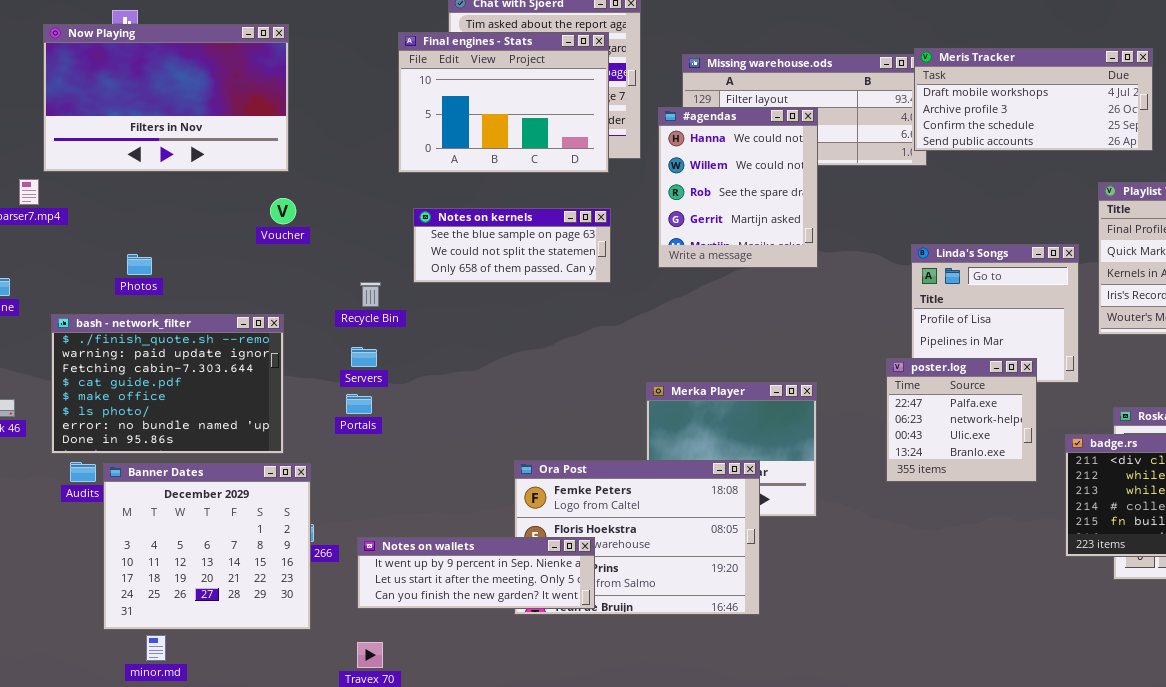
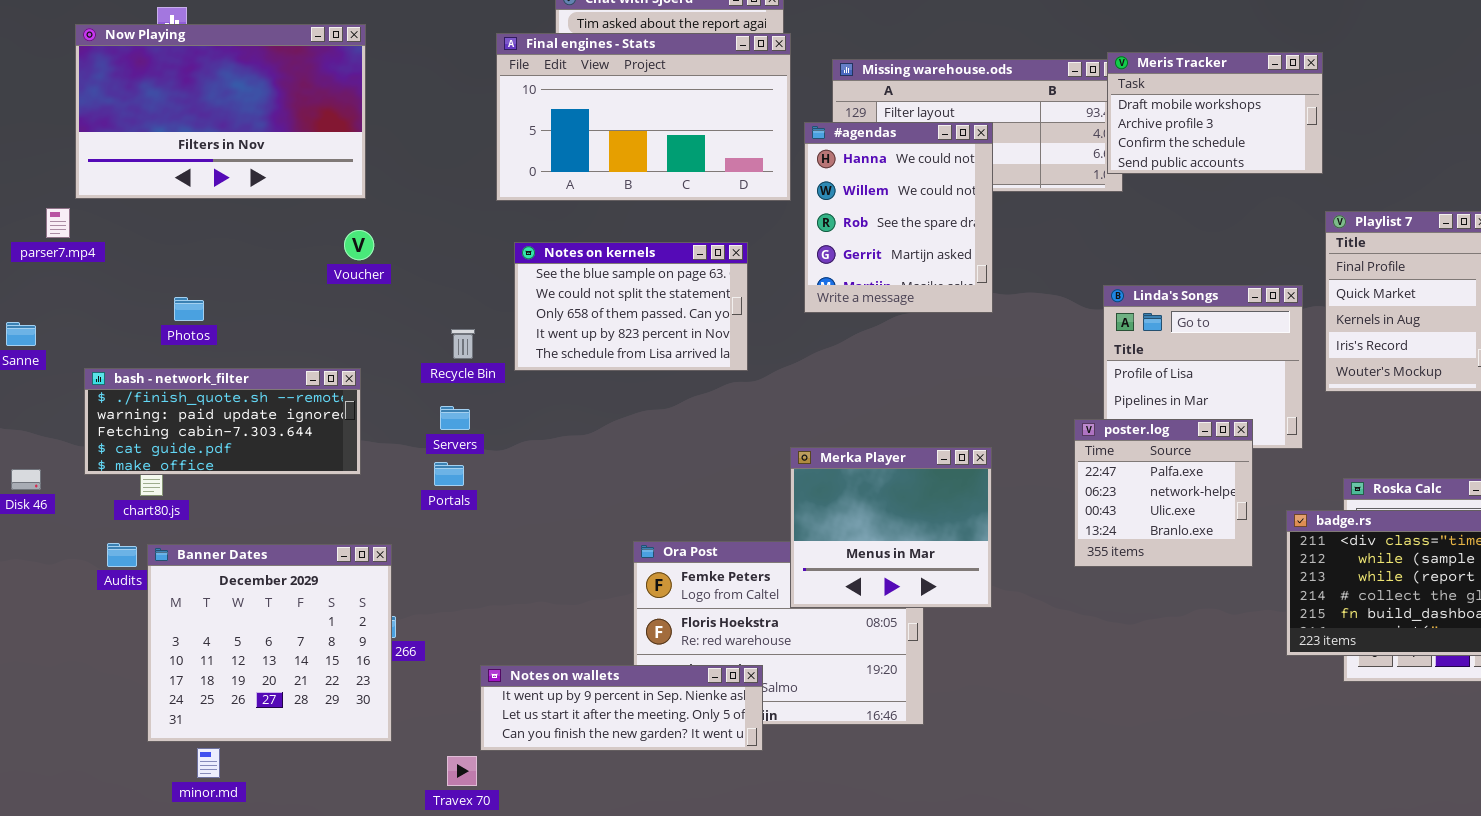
Final engines - Stats: [398,32,609,173] -> [496,33,791,201], resized
Meris Tracker: [914,48,1153,151] -> [1107,52,1323,174], resized
Notes on kernels: [413,208,611,283] -> [514,242,748,371], resized
bash - network_filter: [51,314,284,454] -> [84,368,361,475], resized
Merka Player: [646,382,817,517] -> [790,447,992,608], raised
Notes on wallets: [357,537,595,609] -> [480,665,763,751], moved

